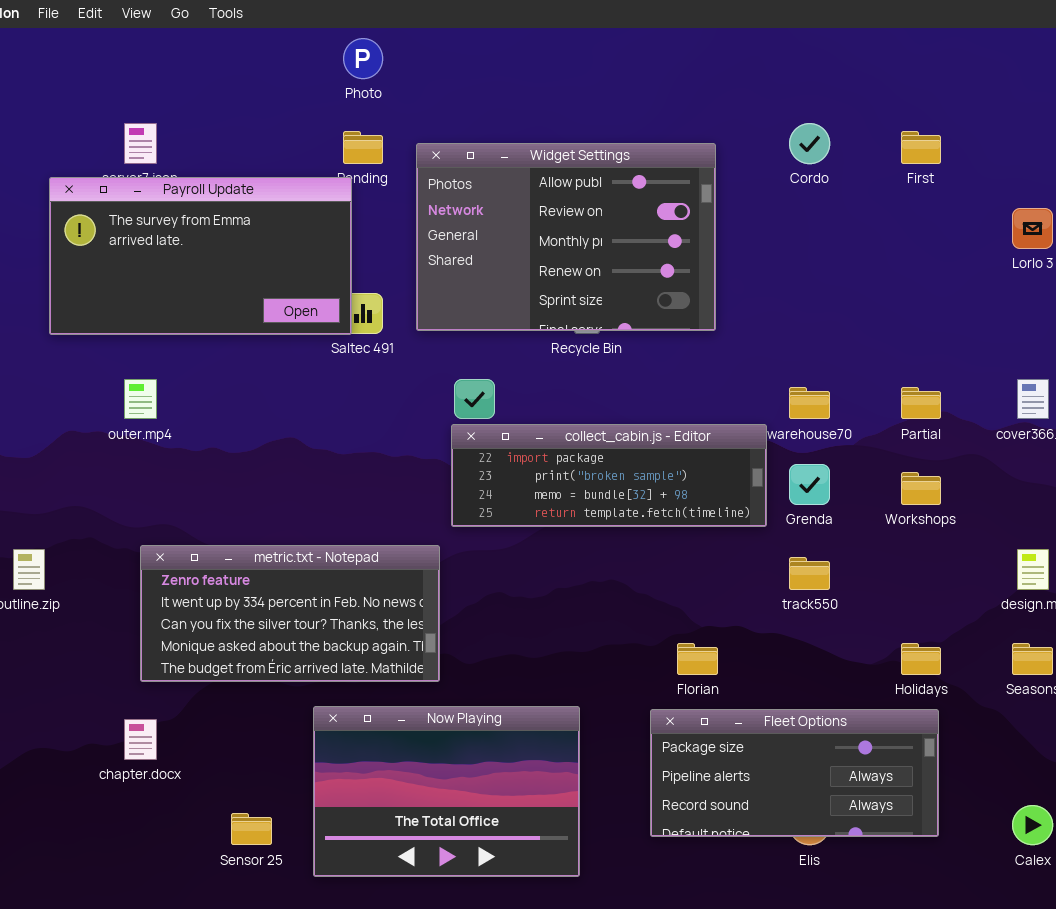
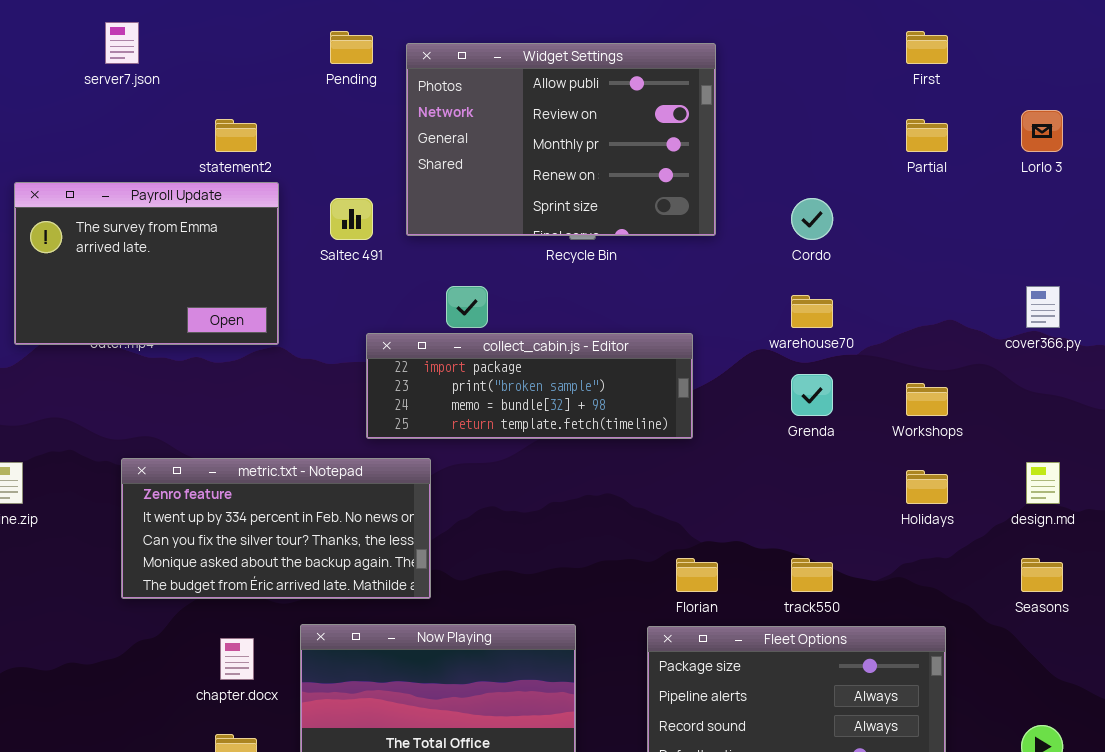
Cordo: [789,123,830,164] -> [791,198,833,240], moved
Payroll Update: [49,177,352,335] -> [14,182,279,345], moved, resized
Partial: [901,387,941,419] -> [906,119,948,152], moved
collect_cabin.js - Editor: [451,424,767,527] -> [366,333,693,439], moved
track550: [789,557,830,590] -> [791,558,833,592], moved
Holidays: [901,643,941,675] -> [906,470,948,504], moved
chapter.docx: [124,719,157,760] -> [220,638,254,680], moved

